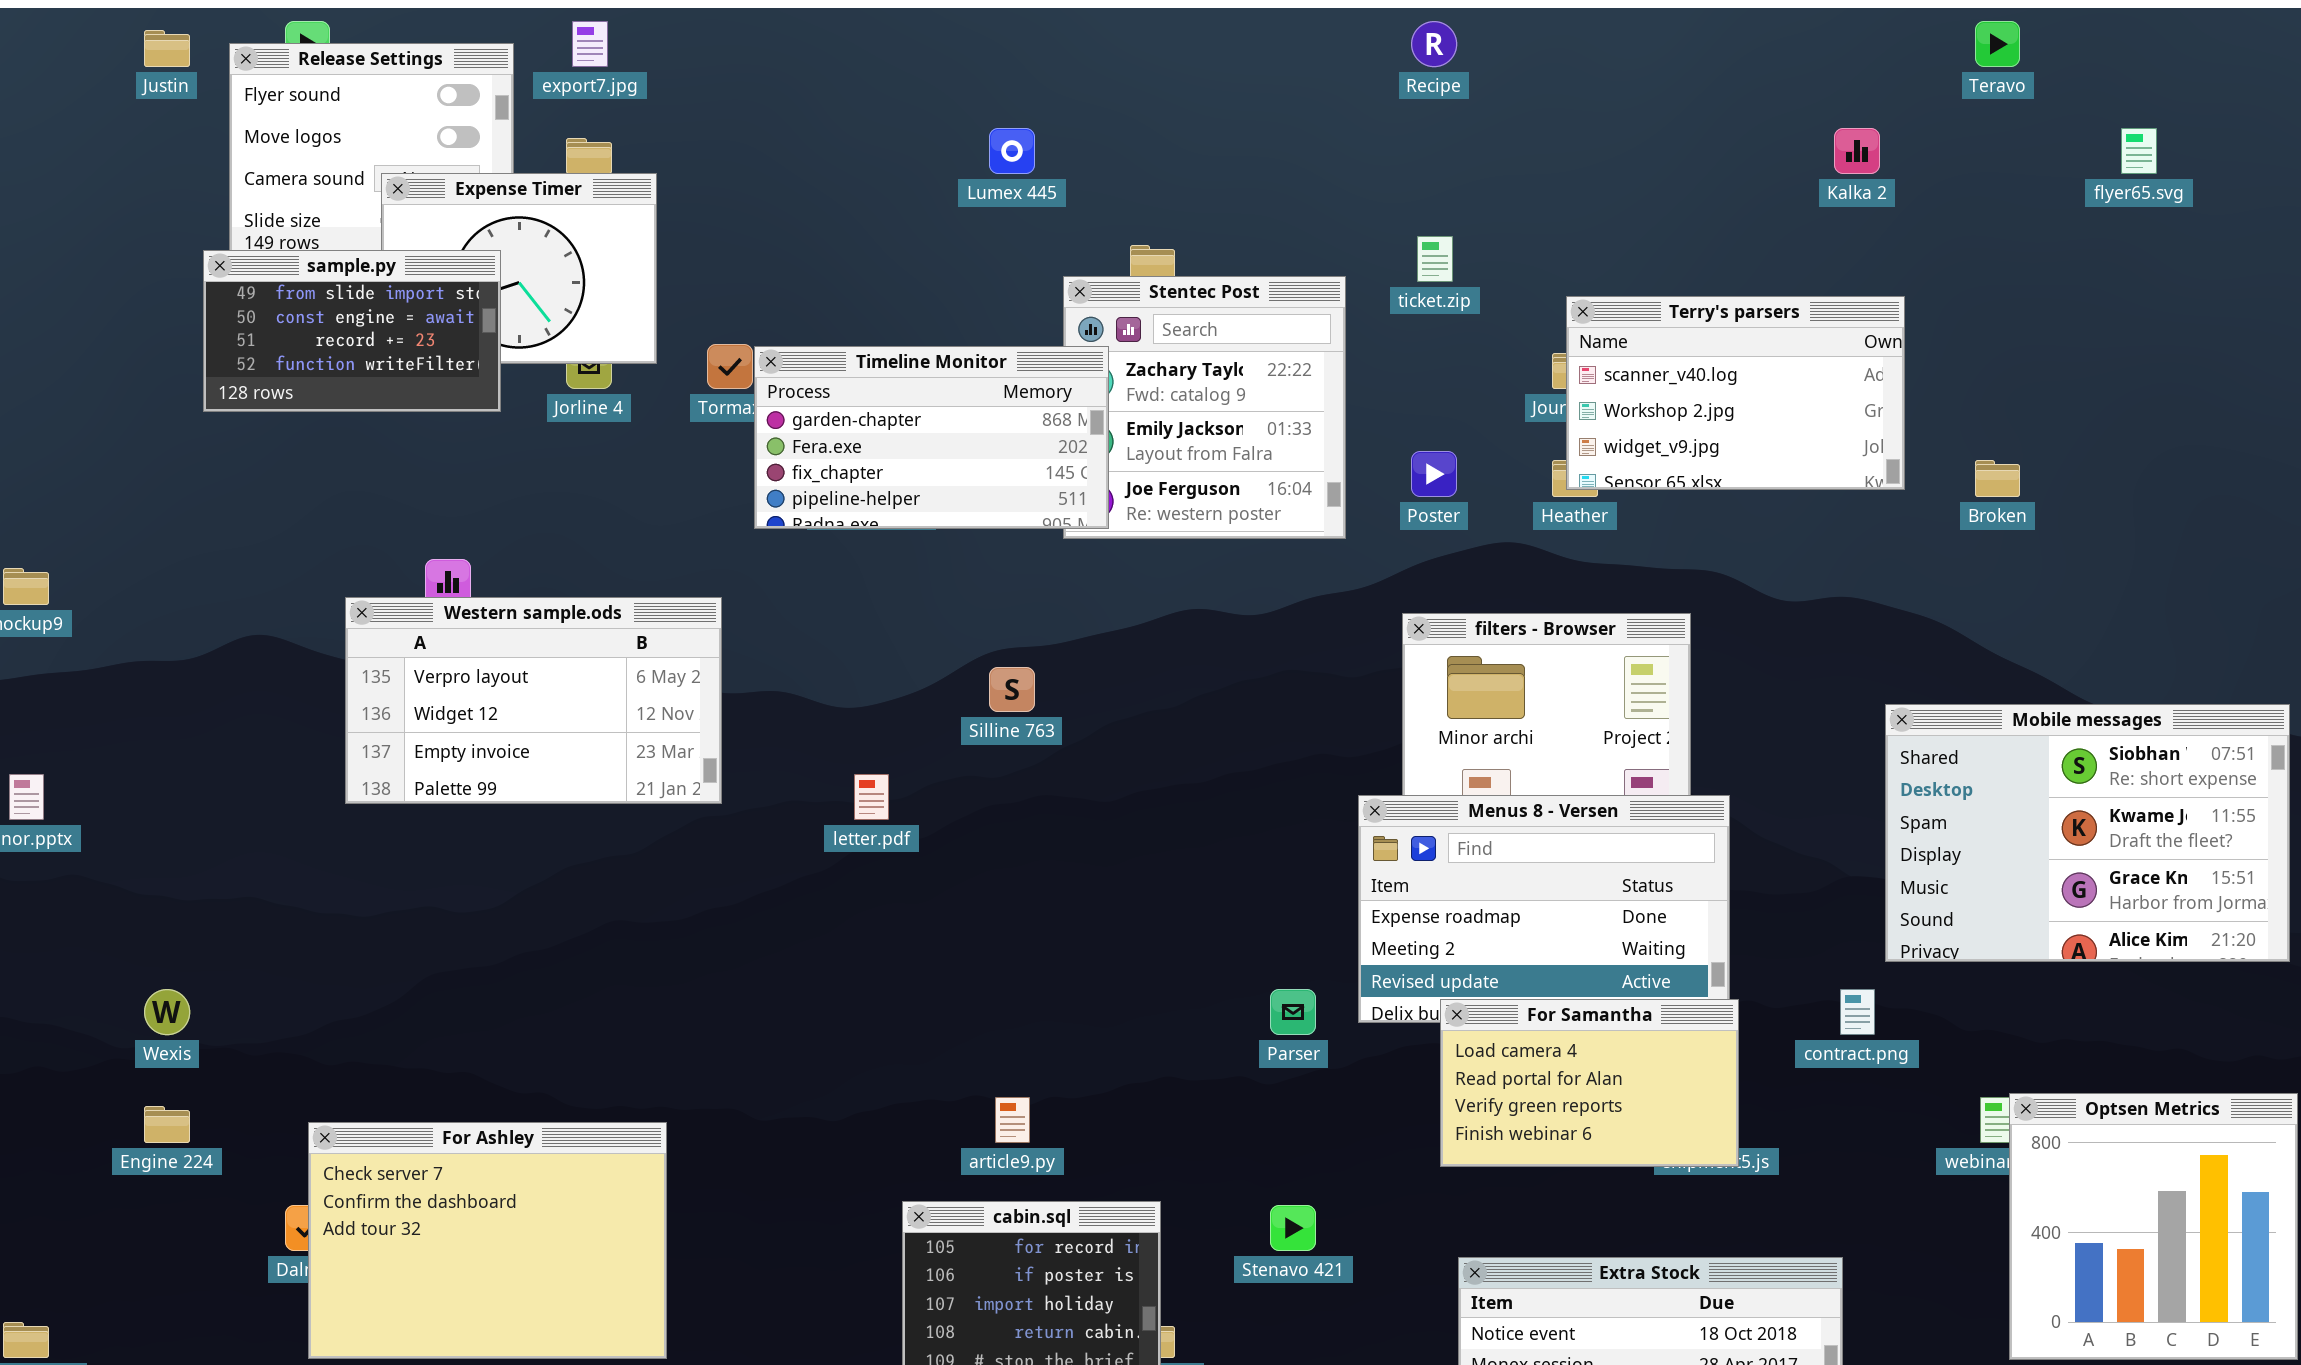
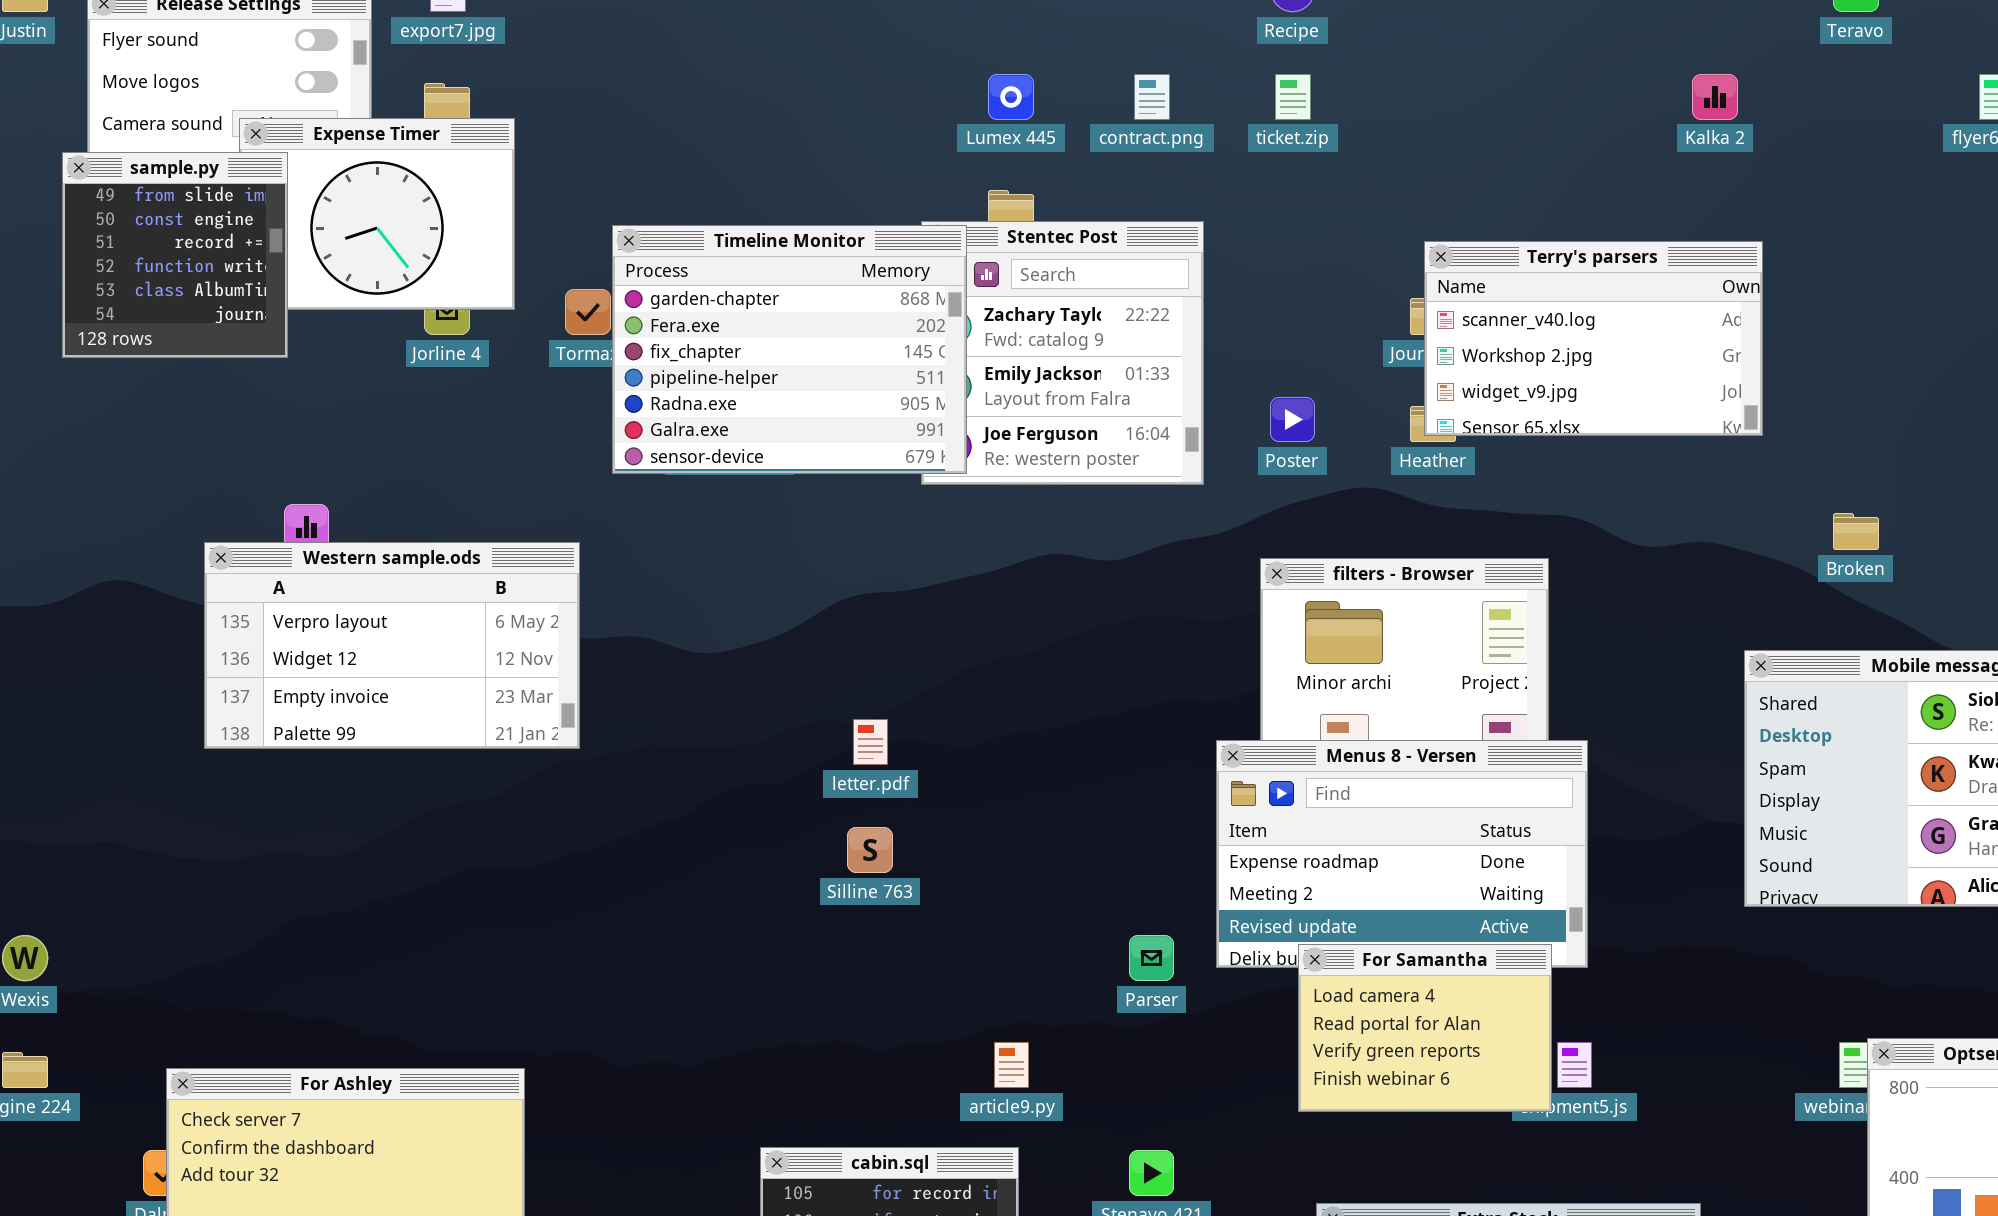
Lumex 445: [989,128,1035,174] -> [988,74,1034,120], moved
ticket.zip: [1417,236,1453,282] -> [1275,74,1311,120], moved
sample.py: [203,250,501,412] -> [62,152,288,358], resized
Timeline Monitor: [754,346,1109,529] -> [612,225,967,474], resized
Broken: [1975,460,2020,497] -> [1833,513,1879,550], moved
Silline 763: [989,667,1035,712] -> [847,827,893,873], moved
letter.pdf: [854,774,889,820] -> [853,719,888,765], moved
contract.png: [1840,989,1875,1035] -> [1134,74,1170,120], moved
For Samantha: [1440,999,1739,1167] -> [1298,944,1552,1112], resized
article9.py: [995,1097,1030,1143] -> [994,1042,1029,1088], moved

